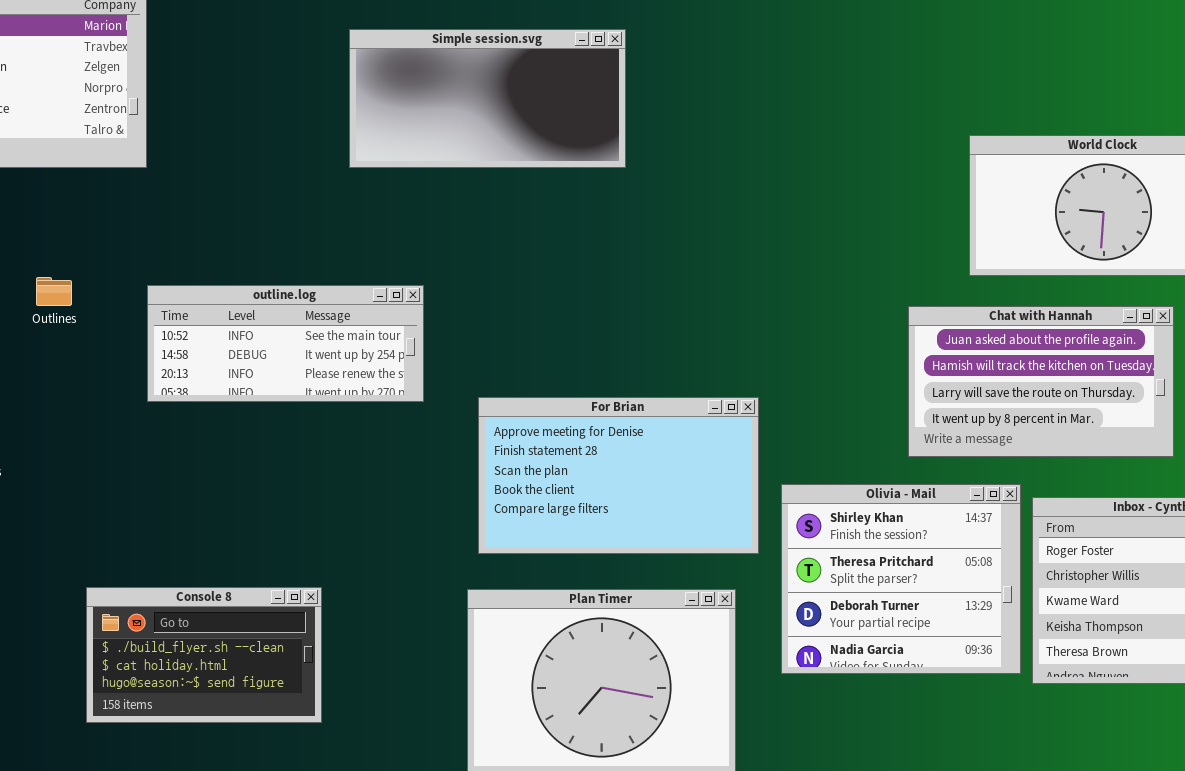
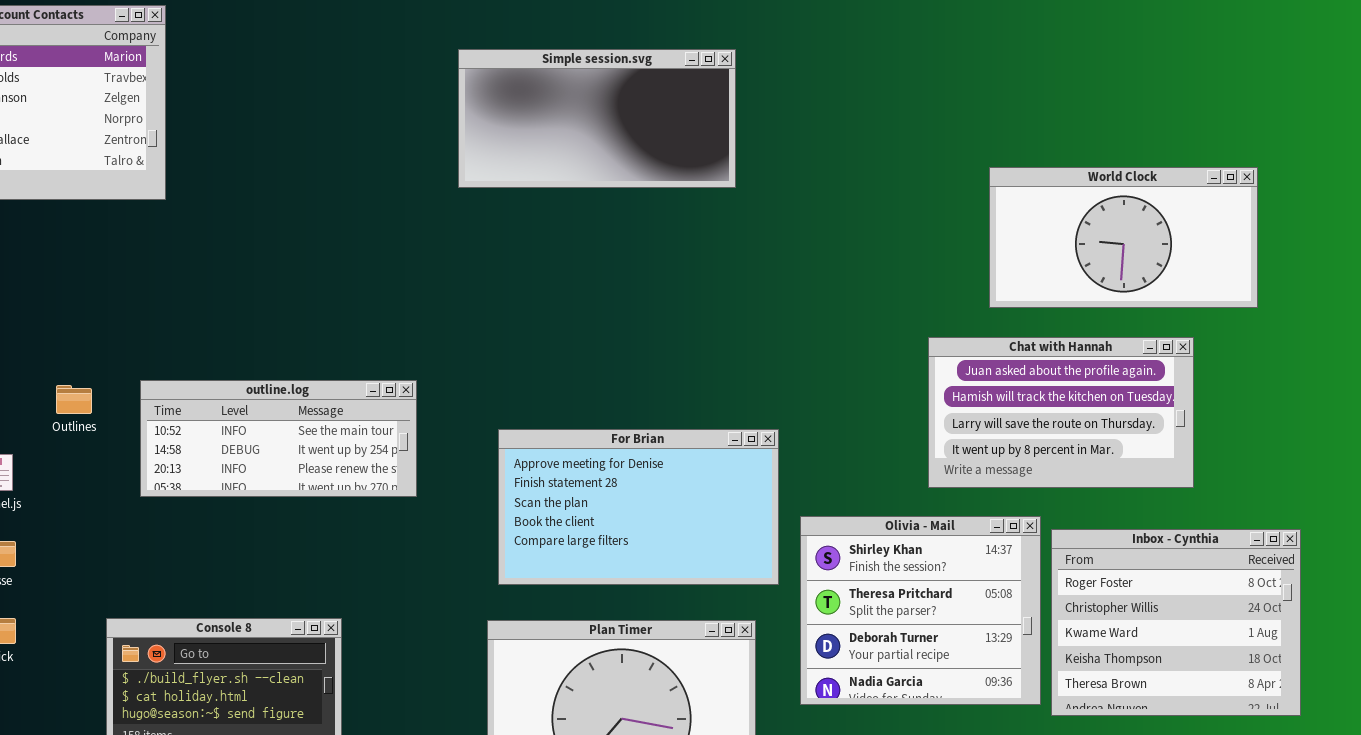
Simple session.svg: [349,29,626,168] -> [458,49,736,188], moved
Outlines: [36,277,72,306] -> [56,385,92,414], moved
outline.log: [147,285,424,402] -> [140,380,417,497], moved

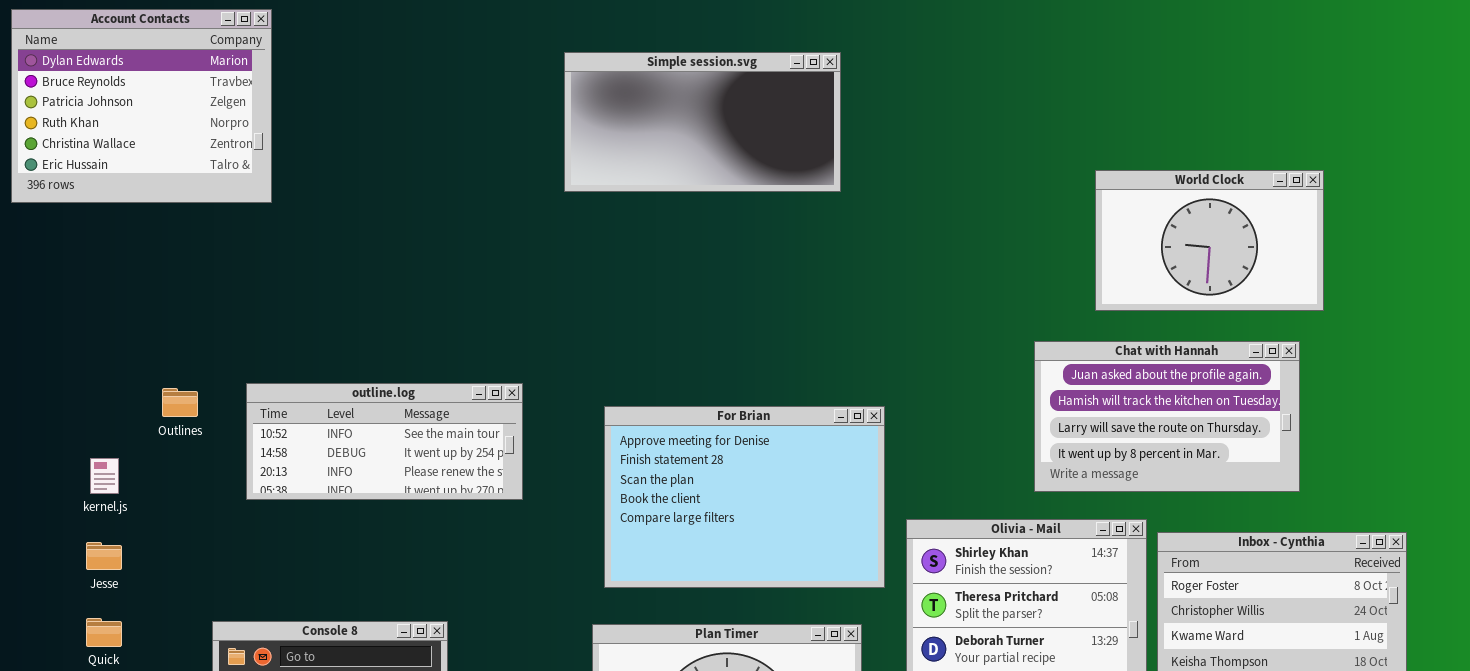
World Clock: [989,167,1258,308] -> [1095,170,1324,311], resized
For Brian: [498,429,779,585] -> [604,406,885,588], resized

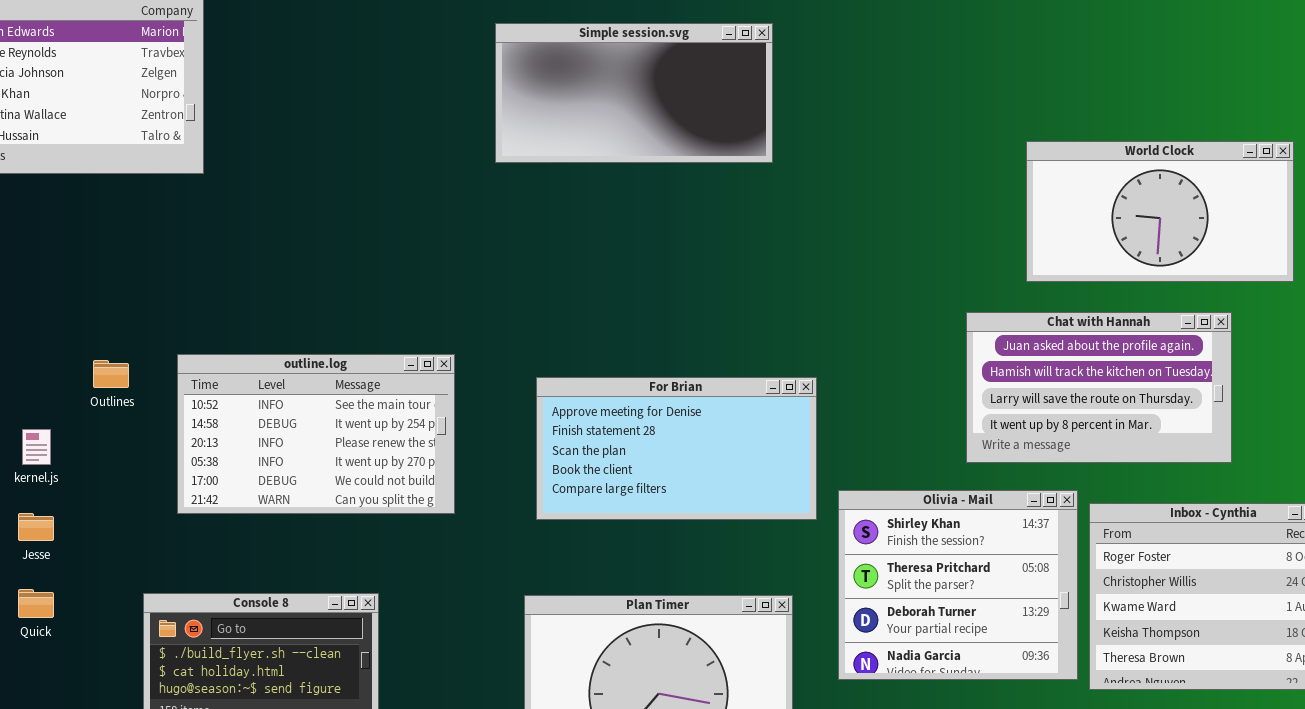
World Clock: [1095,170,1324,311] -> [1026,141,1294,282], resized
outline.log: [246,383,523,500] -> [177,354,455,514], resized
For Brian: [604,406,885,588] -> [536,377,817,520], resized

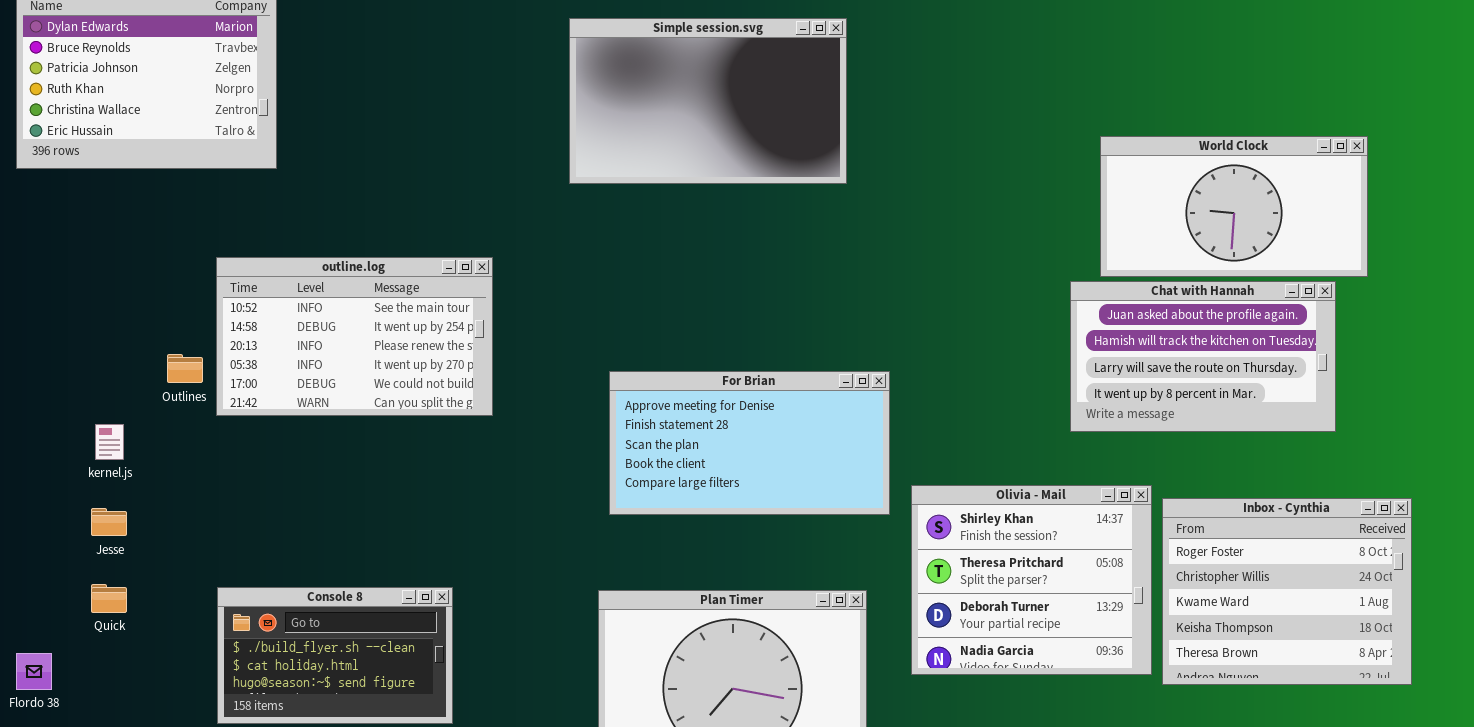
Simple session.svg: [495,23,773,163] -> [569,18,847,184], resized
Chat with Hannah: [966,312,1232,463] -> [1070,281,1336,432], moved
outline.log: [177,354,455,514] -> [216,257,493,416], moved

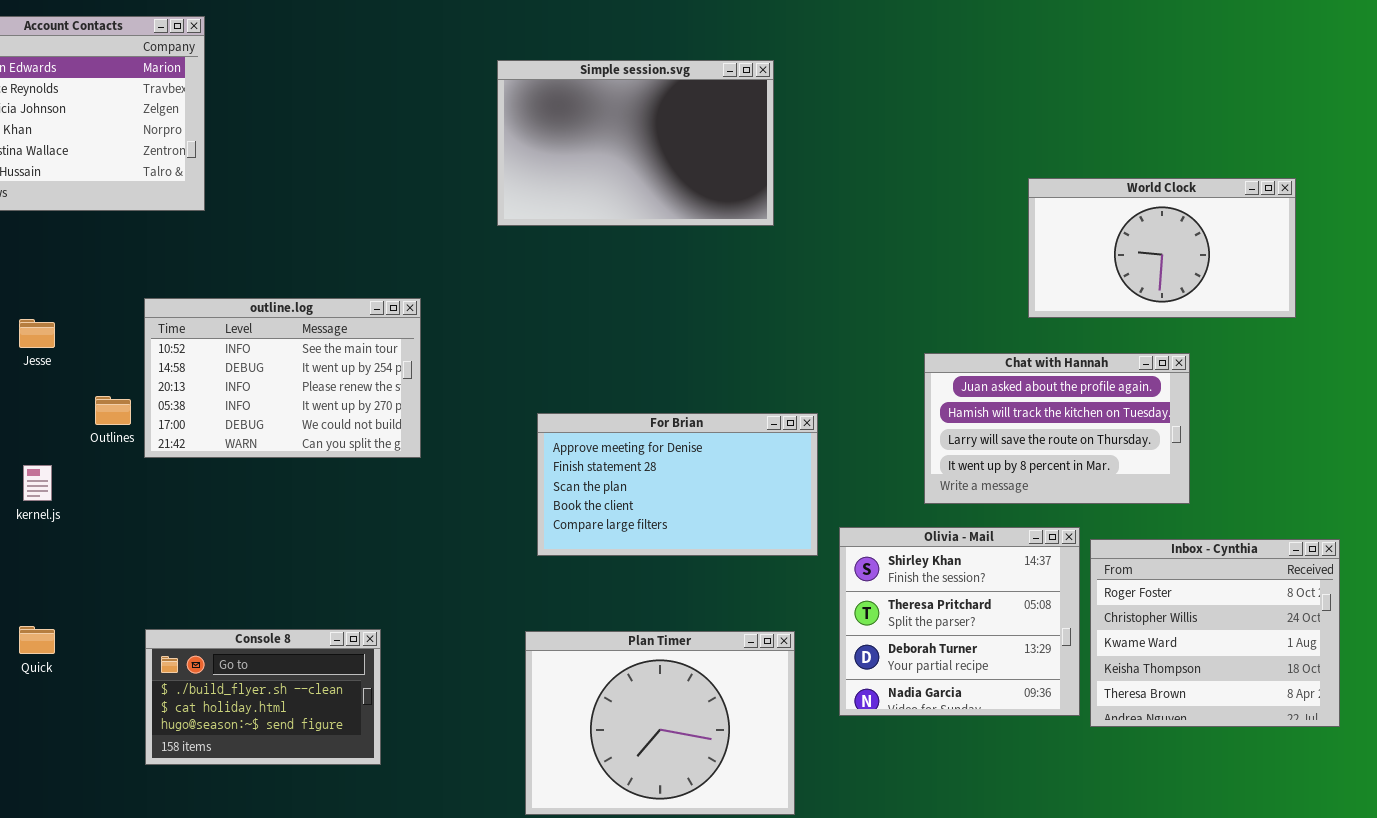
Chat with Hannah: [1070,281,1336,432] -> [924,353,1190,504], moved
Jesse: [91,508,127,536] -> [19,319,55,348], moved

